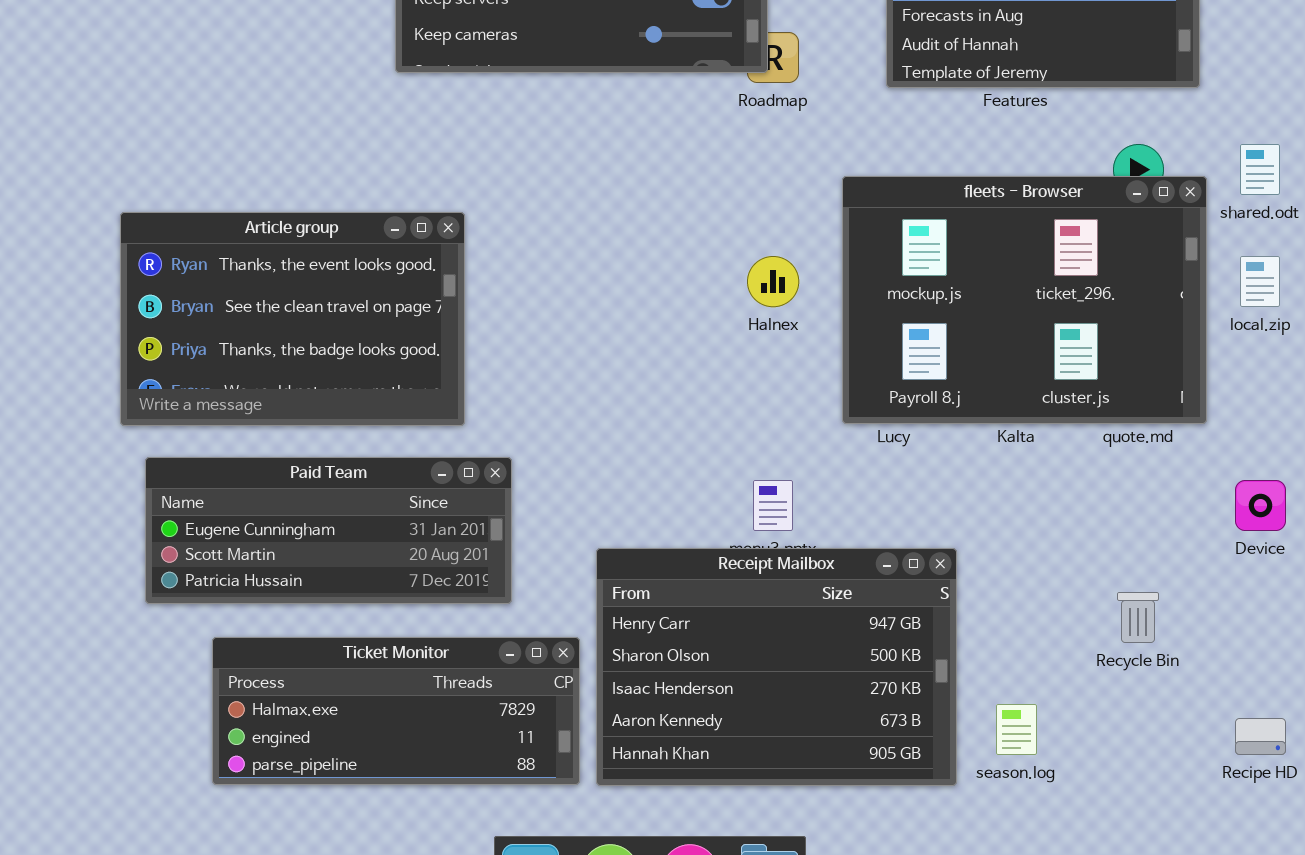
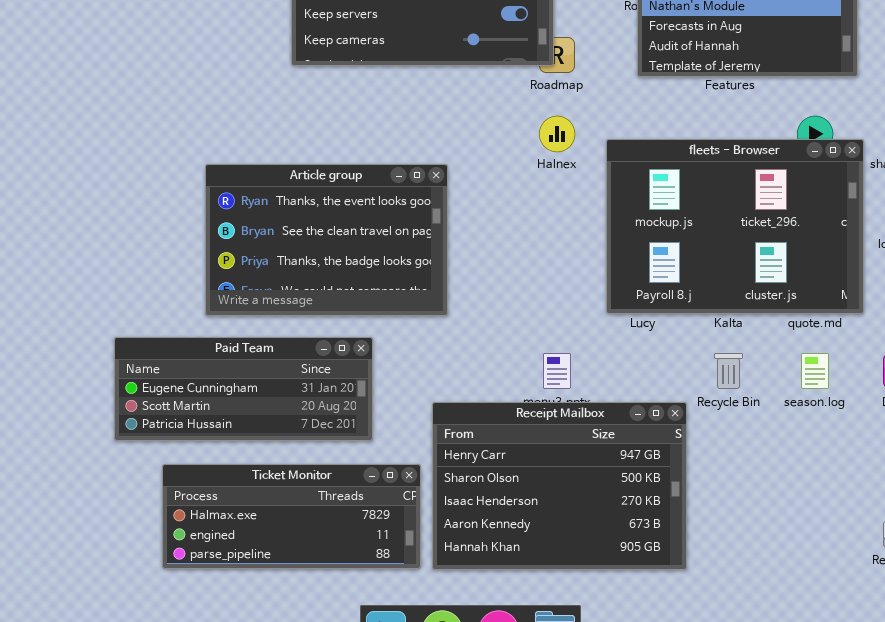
Article group: [120,212,465,426] -> [205,164,448,316], moved
Halnex: [747,256,799,307] -> [539,116,575,152], moved
Recycle Bin: [1117,592,1159,643] -> [714,353,743,389], moved
season.log: [996,704,1037,755] -> [801,353,829,389], moved

